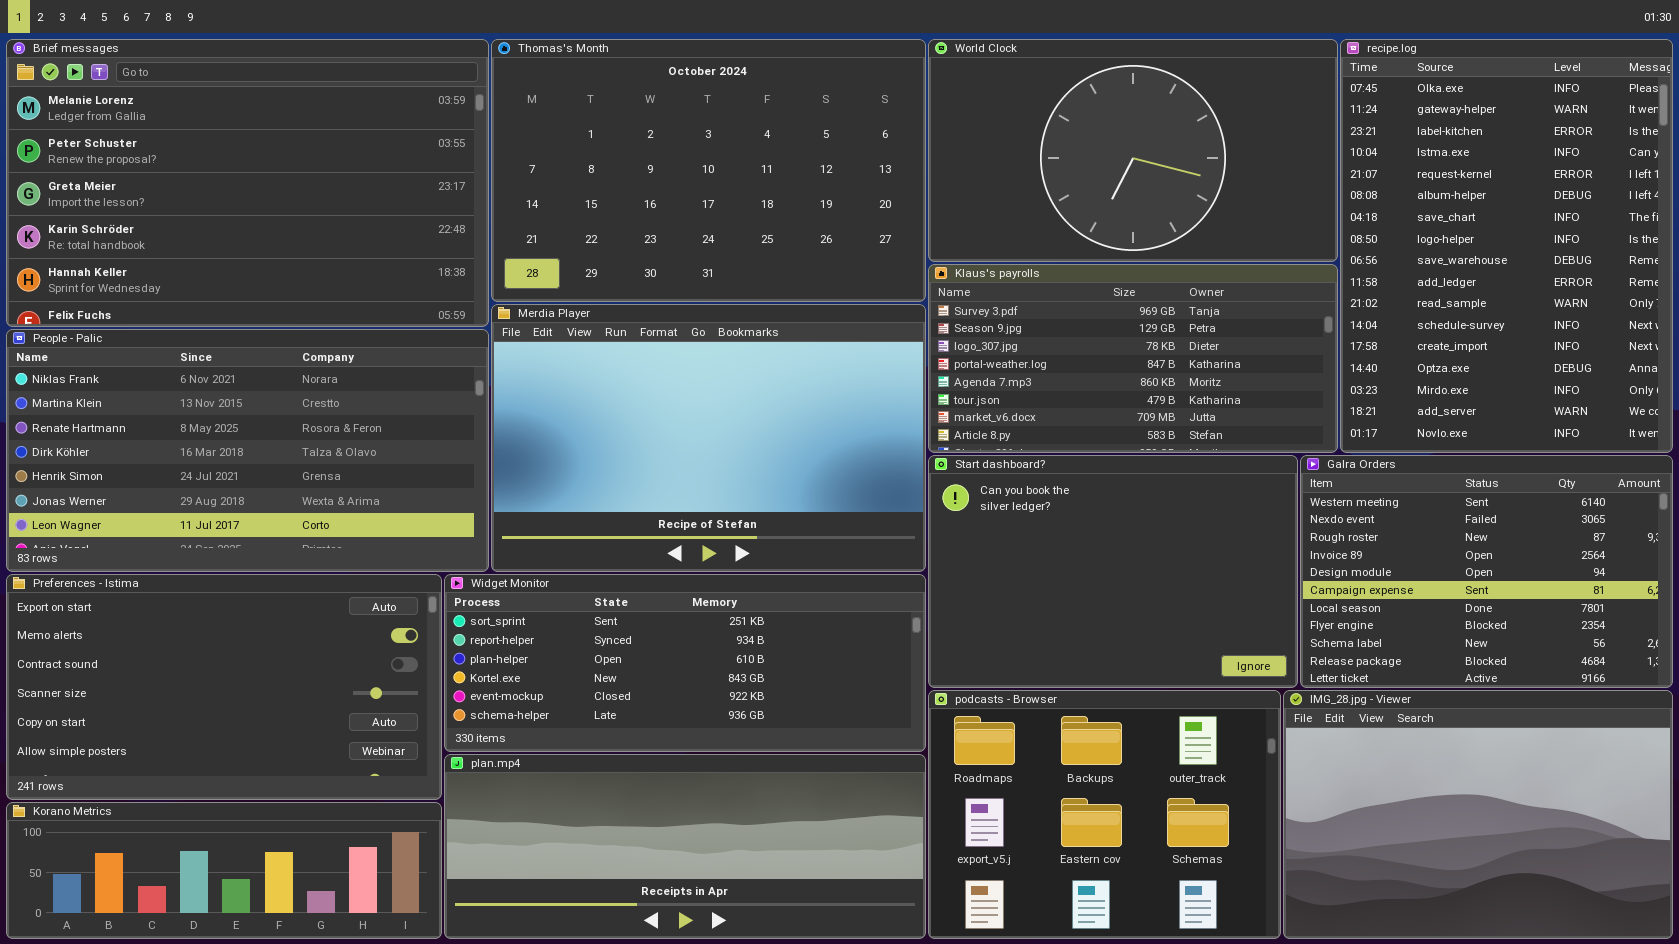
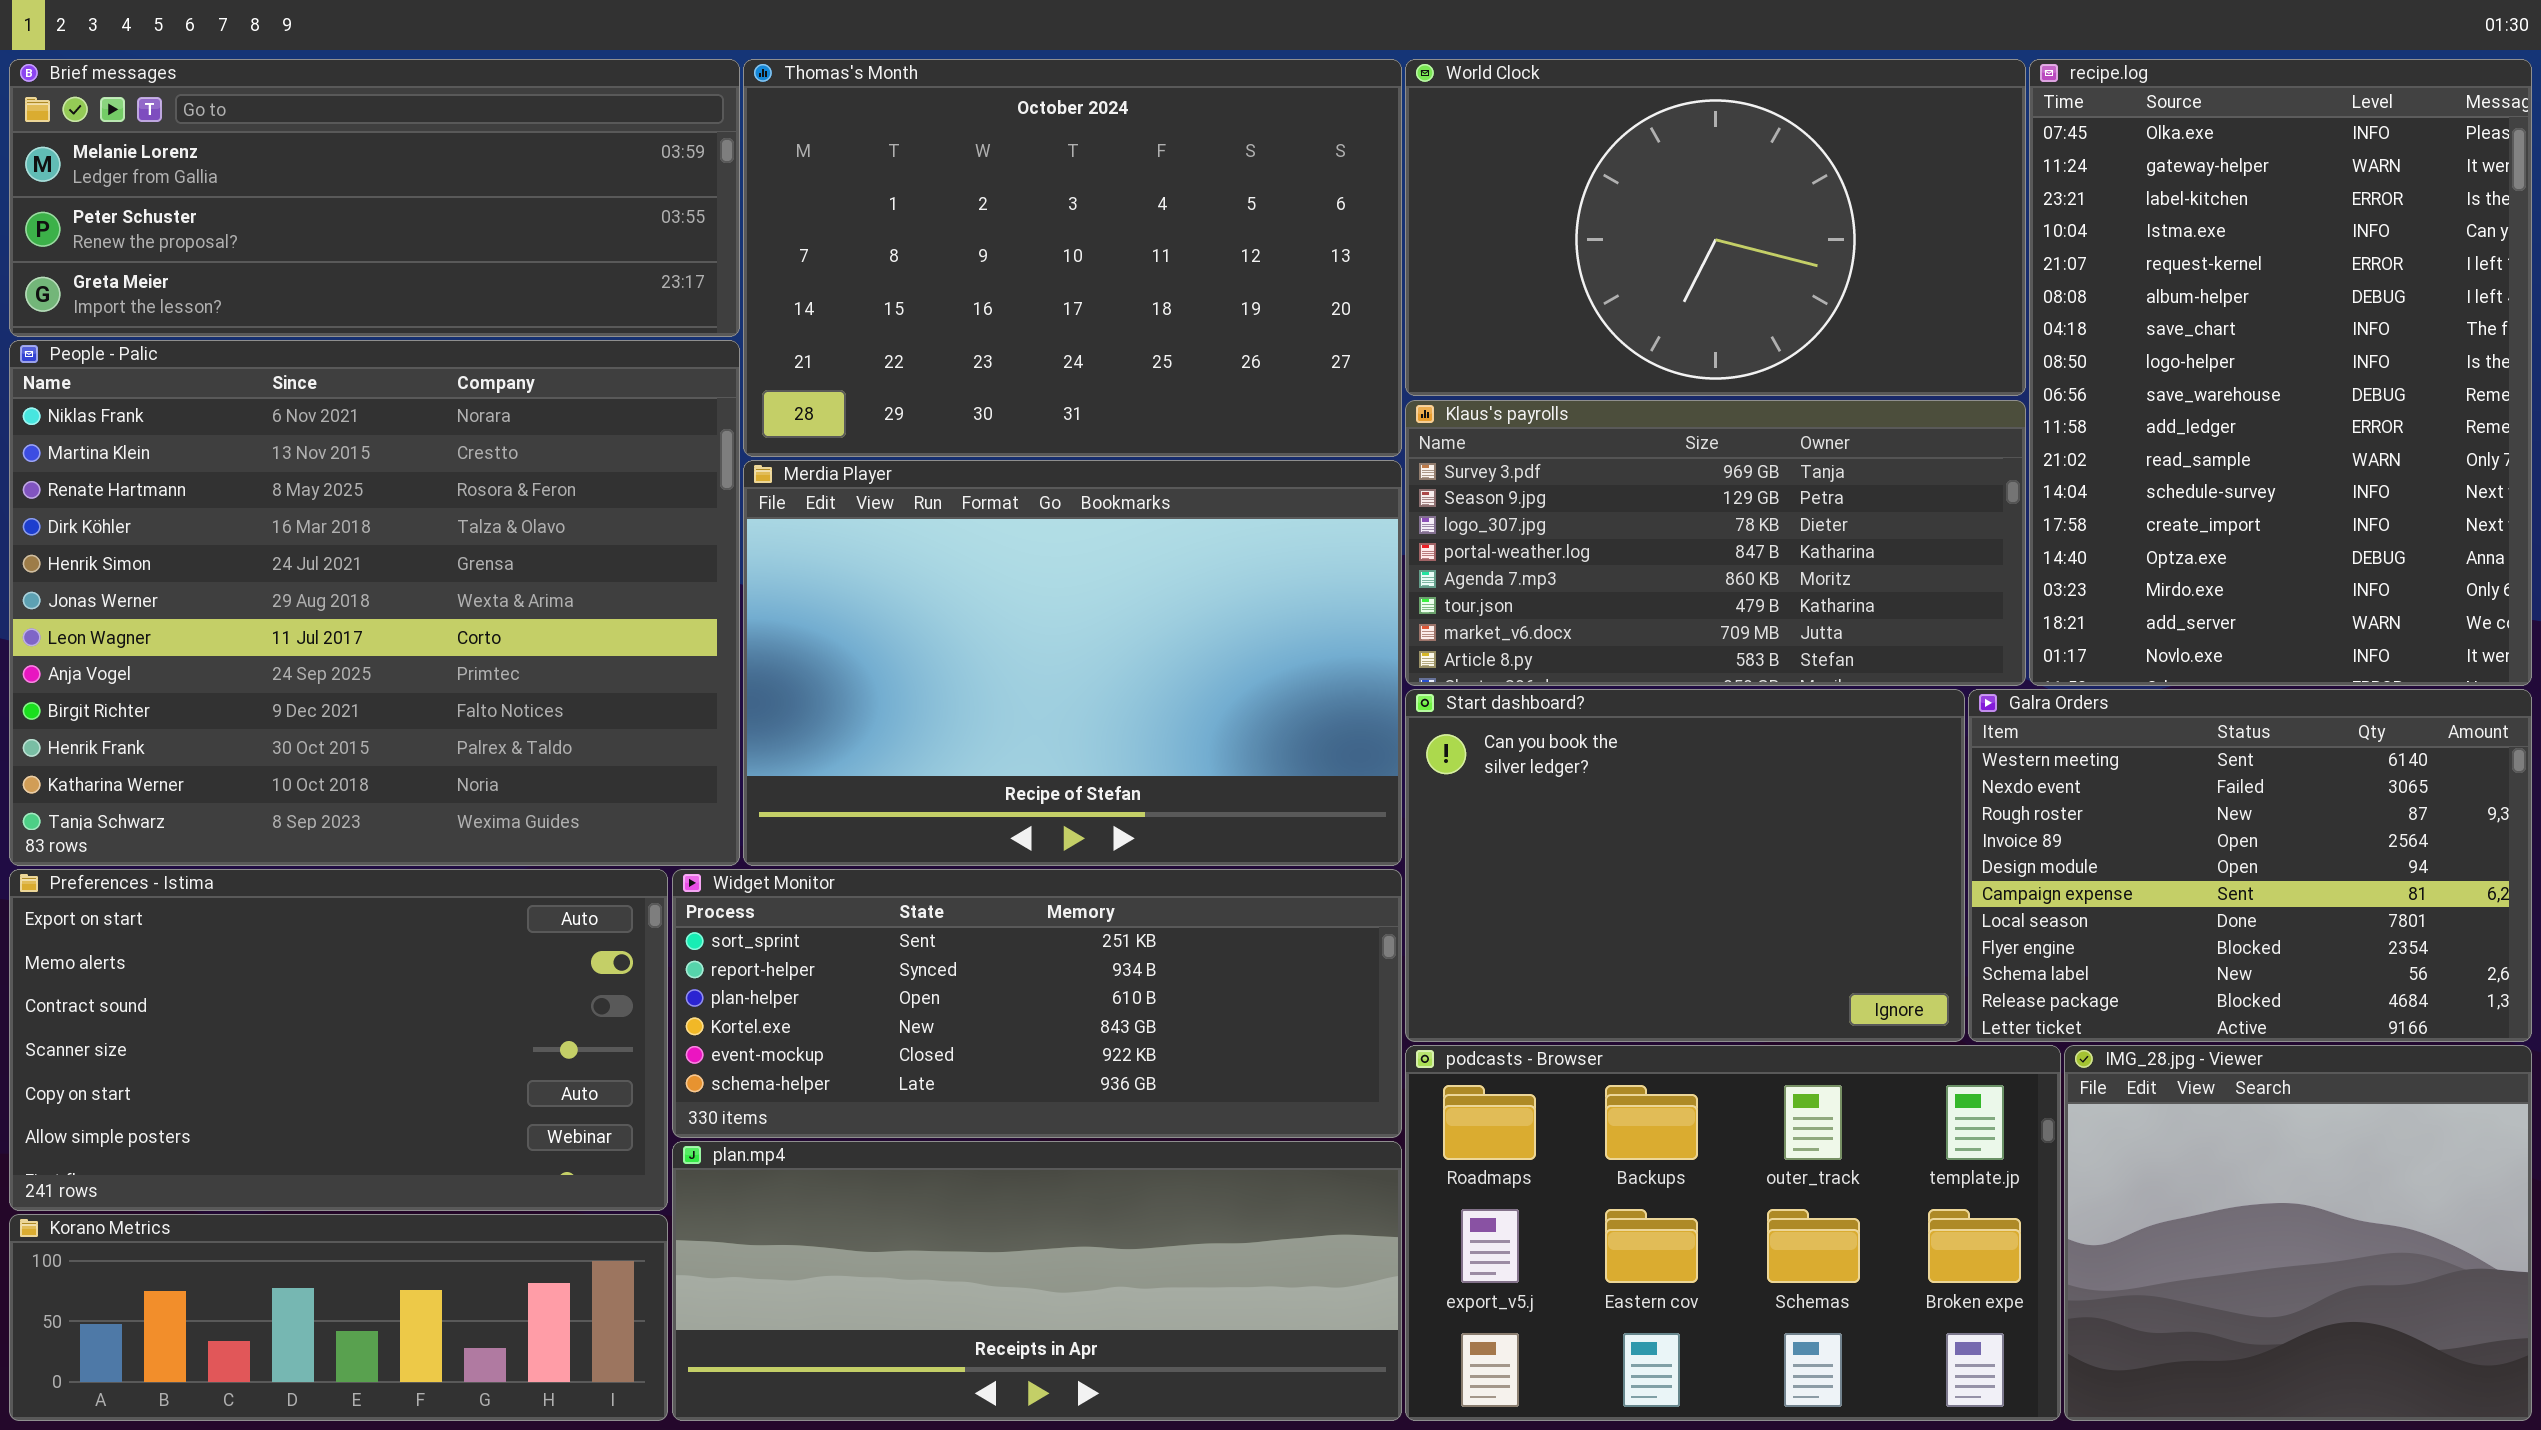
Brief messages: [6,39,489,327] -> [9,59,740,337], resized
People - Palic: [6,329,489,572] -> [9,340,740,866], resized
podcasts - Browser: [928,690,1281,939] -> [1405,1045,2061,1421], resized
IMG_28.jpg - Viewer: [1283,690,1673,939] -> [2064,1045,2532,1421], resized

